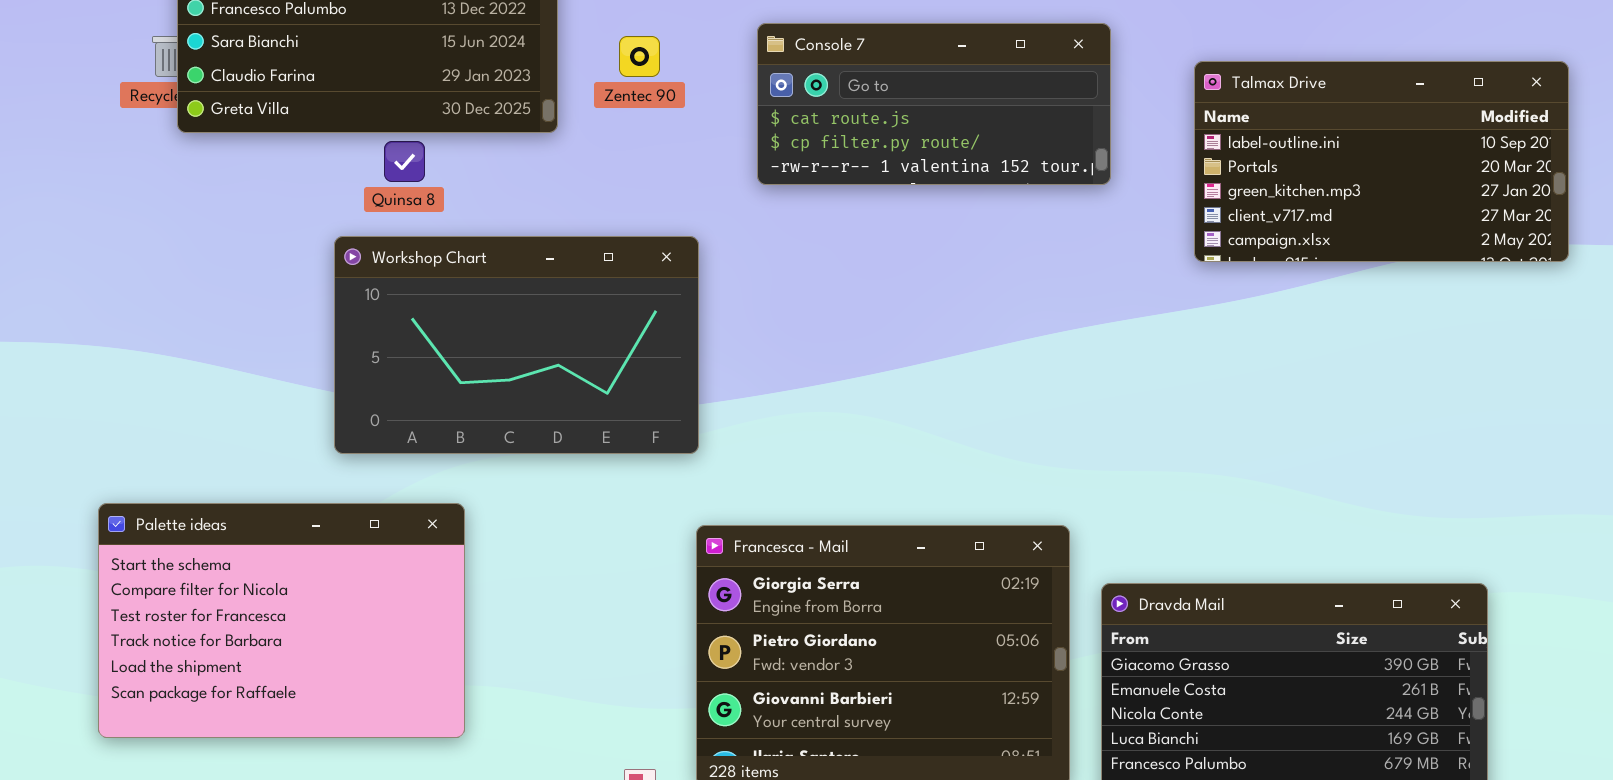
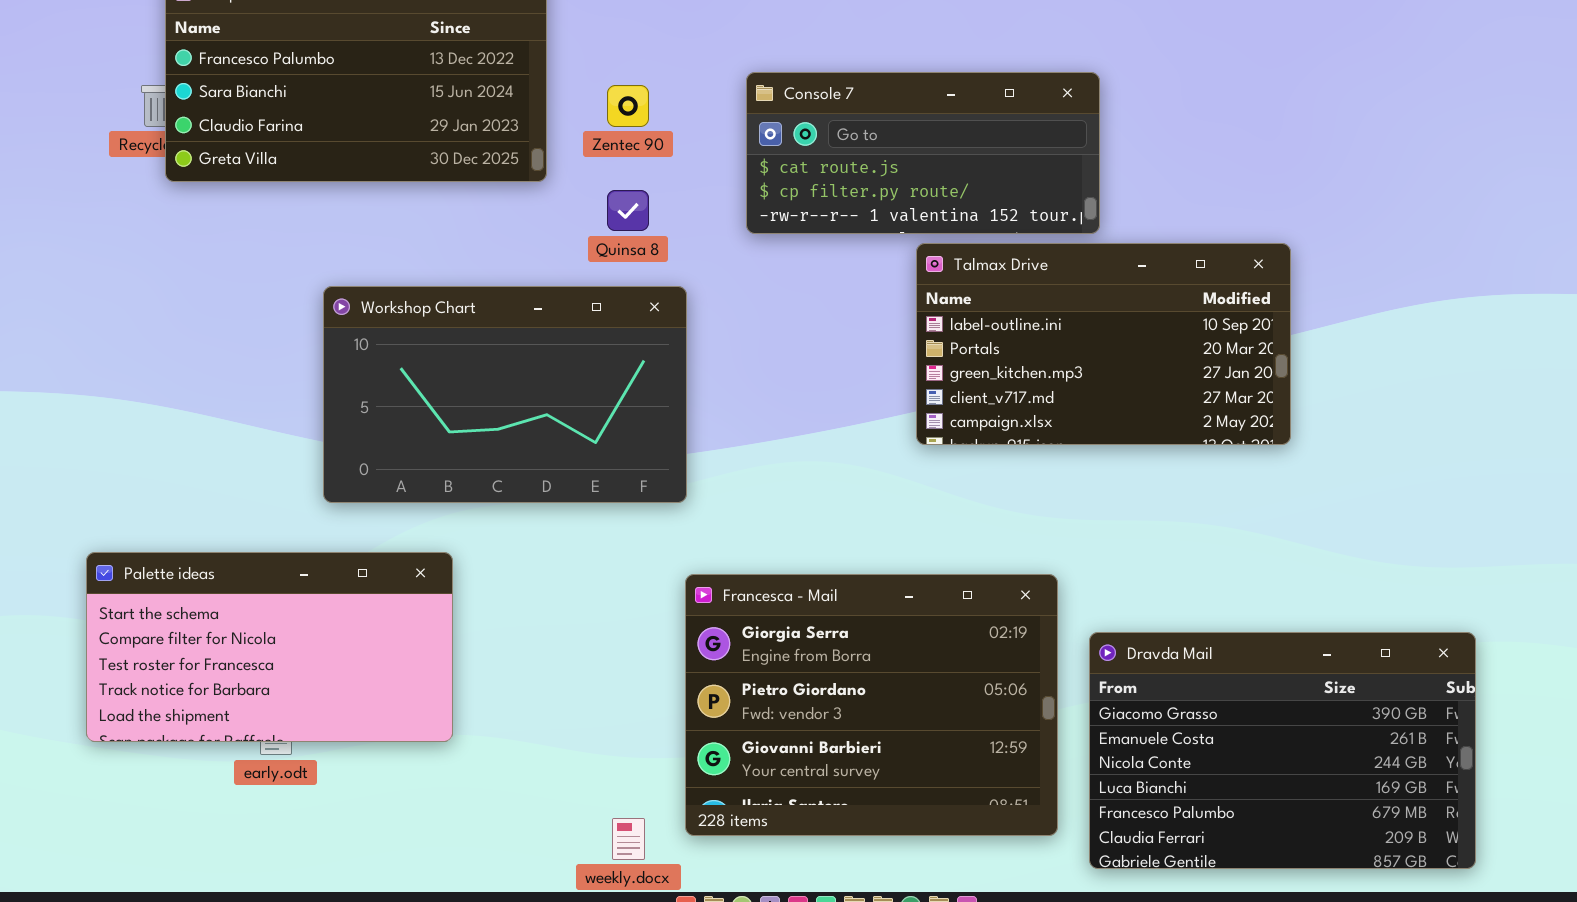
Talmax Drive: [1194,61,1569,262] -> [916,243,1291,445], moved
Quinsa 8: [384,141,425,182] -> [607,190,649,231], moved
Palette ideas: [98,503,465,738] -> [86,552,453,742], resized

